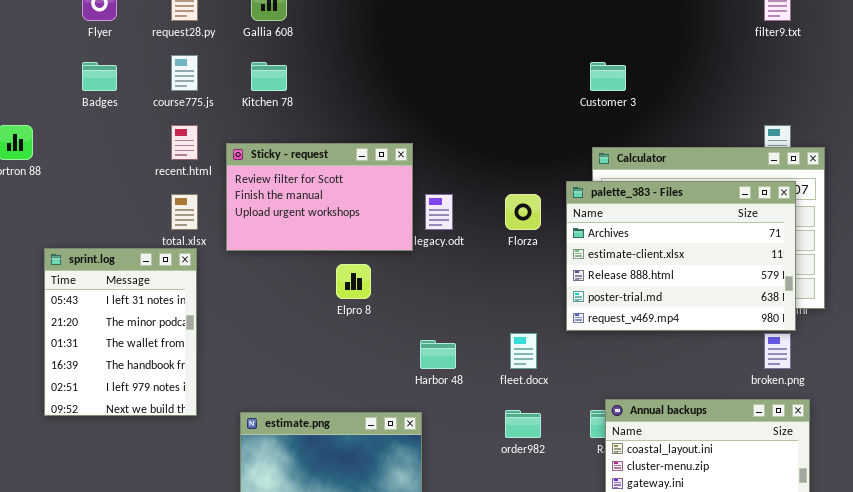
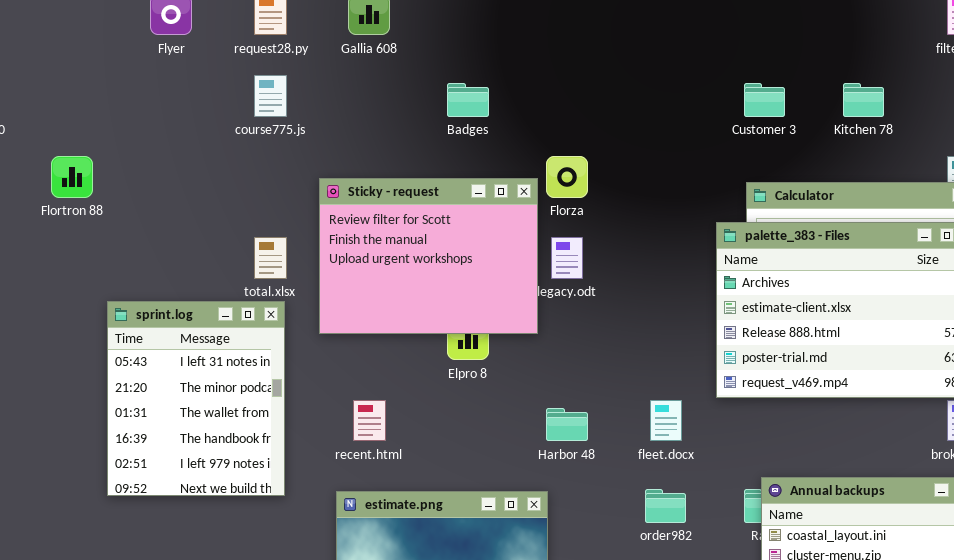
Badges: [82,62,117,91] -> [447,83,489,117], moved
Kitchen 78: [251,62,287,91] -> [843,83,884,117], moved
recent.html: [171,125,198,160] -> [353,400,386,441], moved
Sticky - request: [226,143,413,251] -> [319,178,538,334], resized
Florza: [505,194,541,230] -> [546,156,588,198], moved

